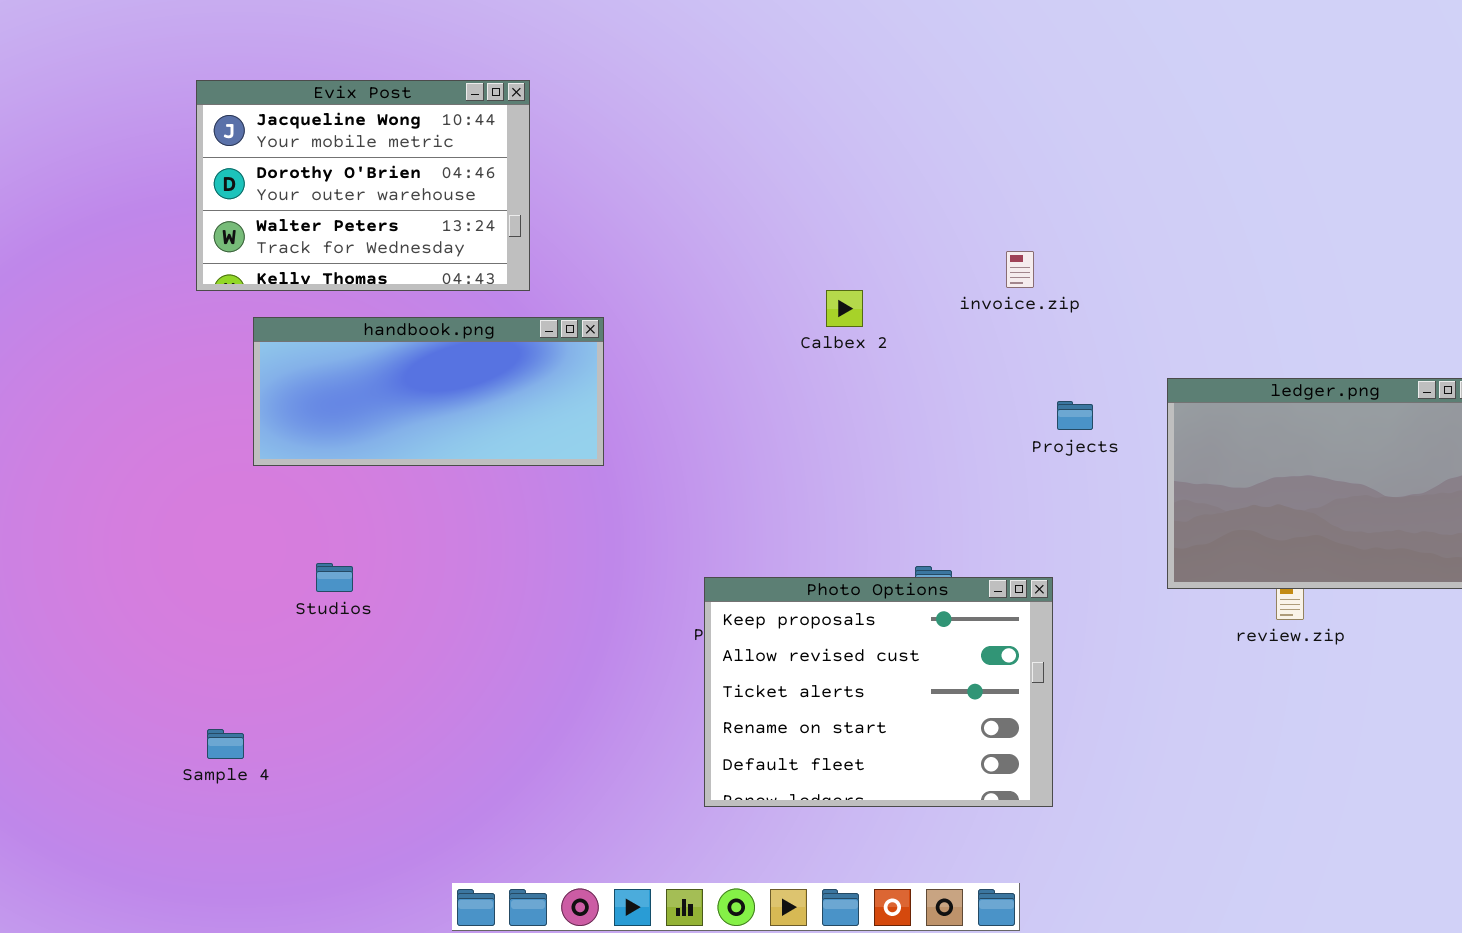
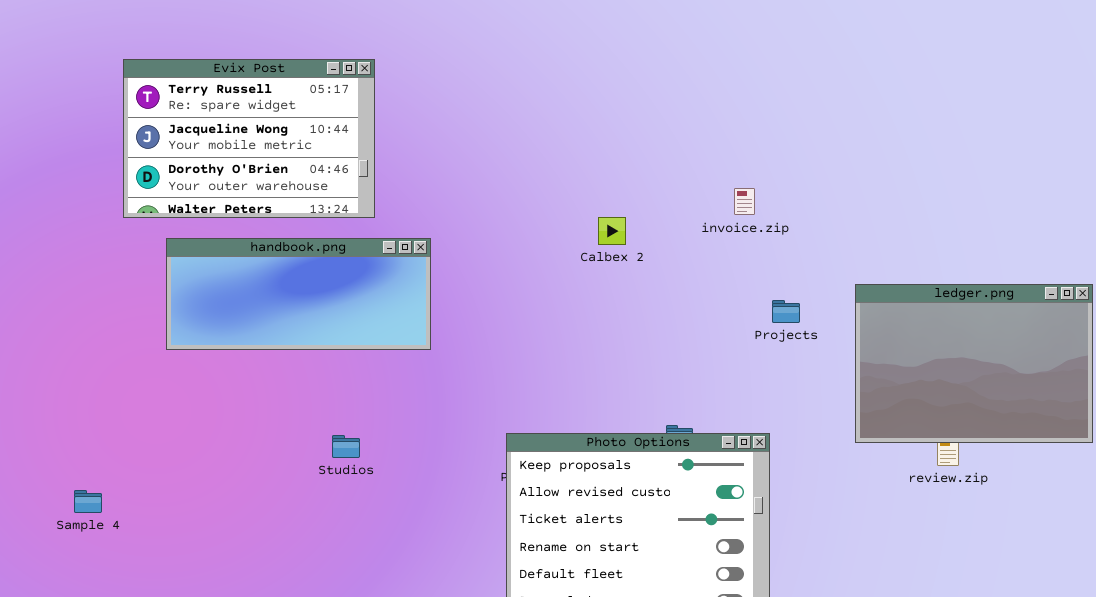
Evix Post: [196,80,530,291] -> [123,59,375,218], scrolled up 1 row
Studios: [316,563,353,592] -> [332,435,360,458], moved
Sample 4: [207,729,244,759] -> [74,490,102,513], moved

